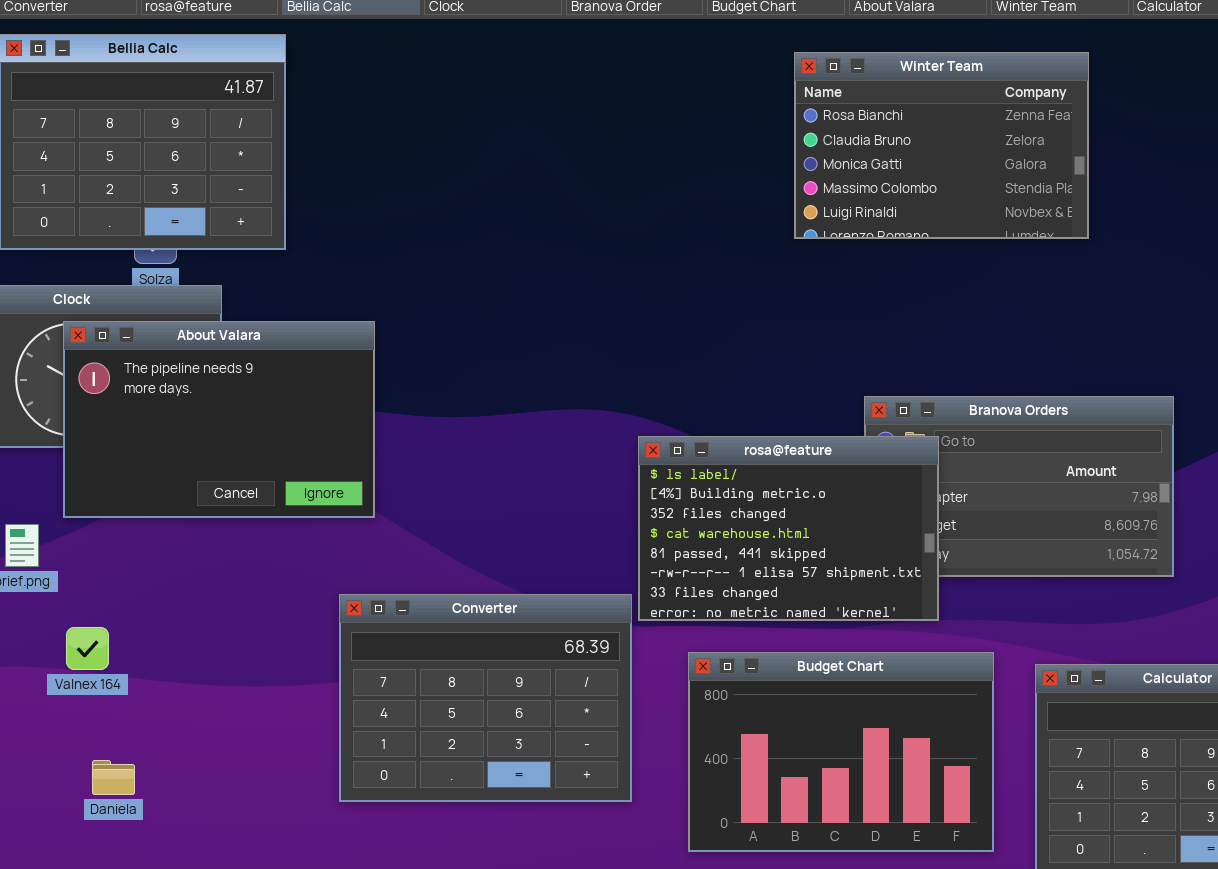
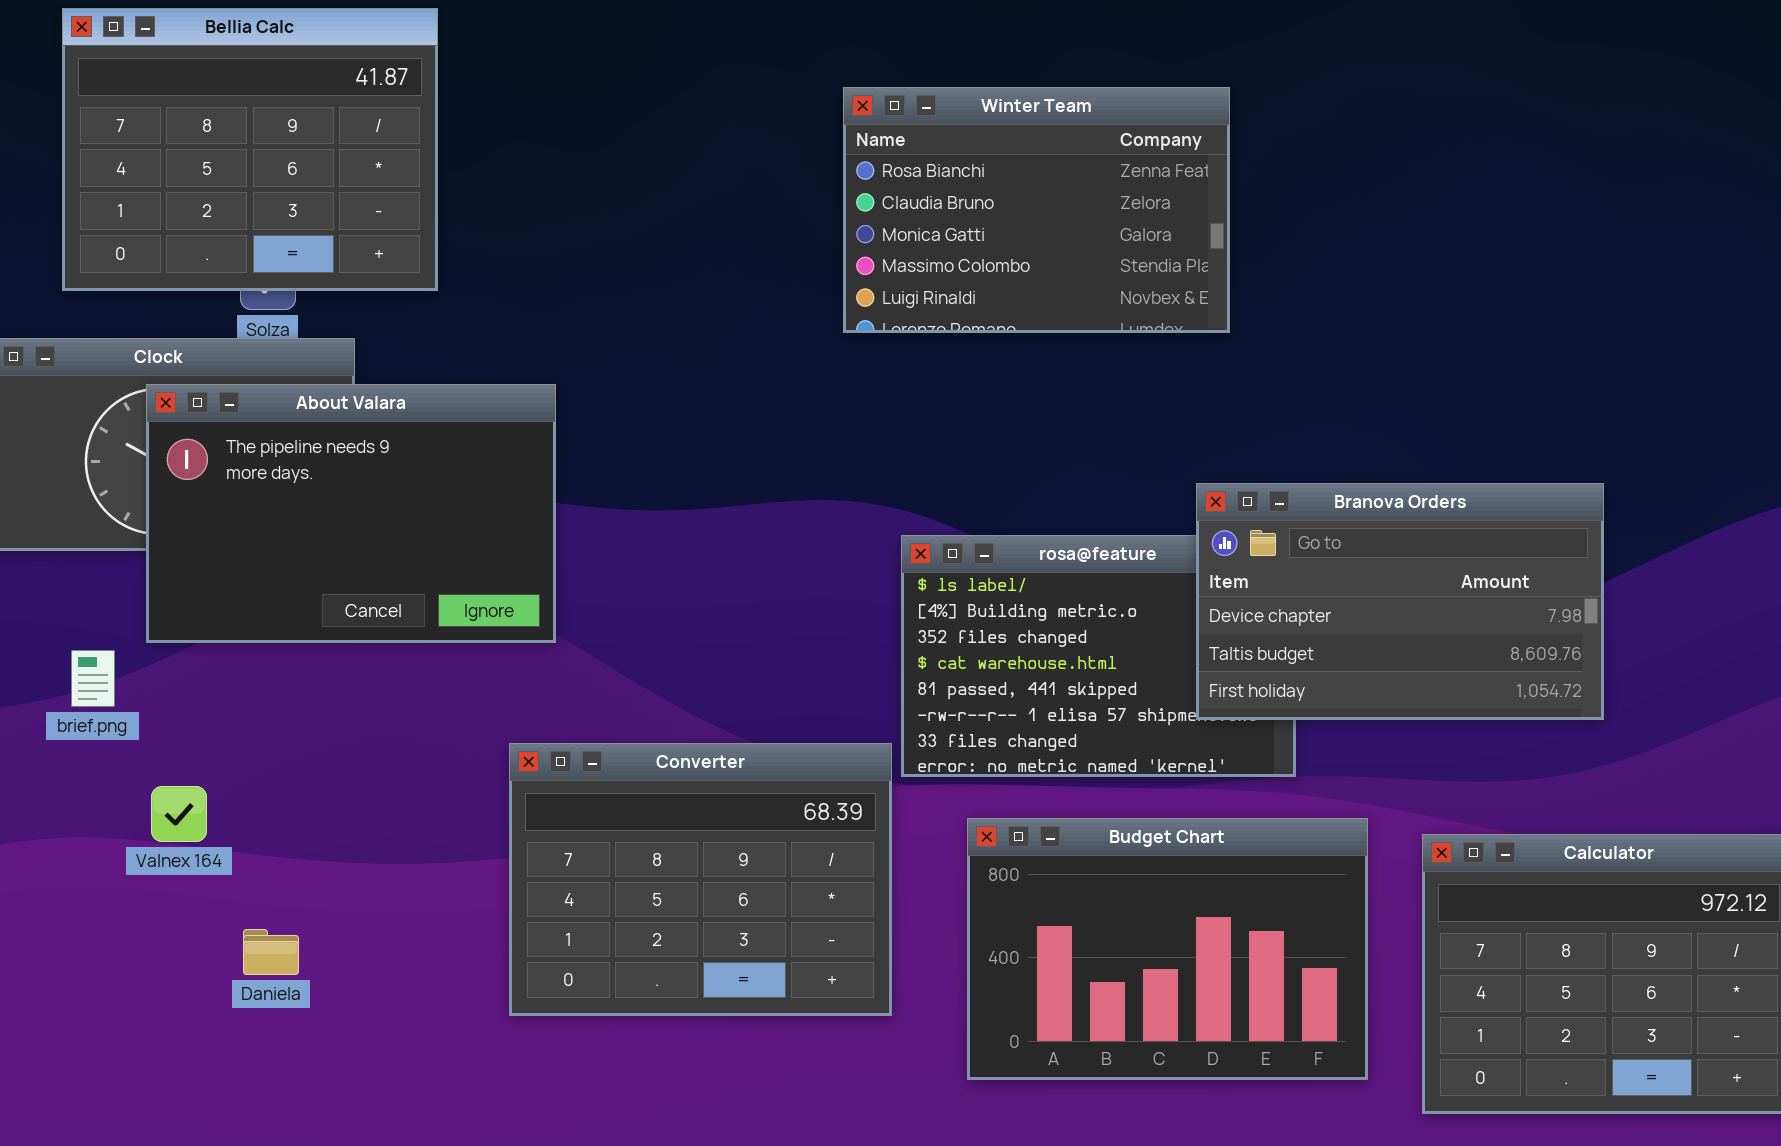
Winter Team: [794,52,1089,239] -> [843,87,1230,333], moved
Branova Orders: [864,396,1174,577] -> [1196,483,1604,720], raised
Daniela: [92,760,135,795] -> [243,929,299,975], moved

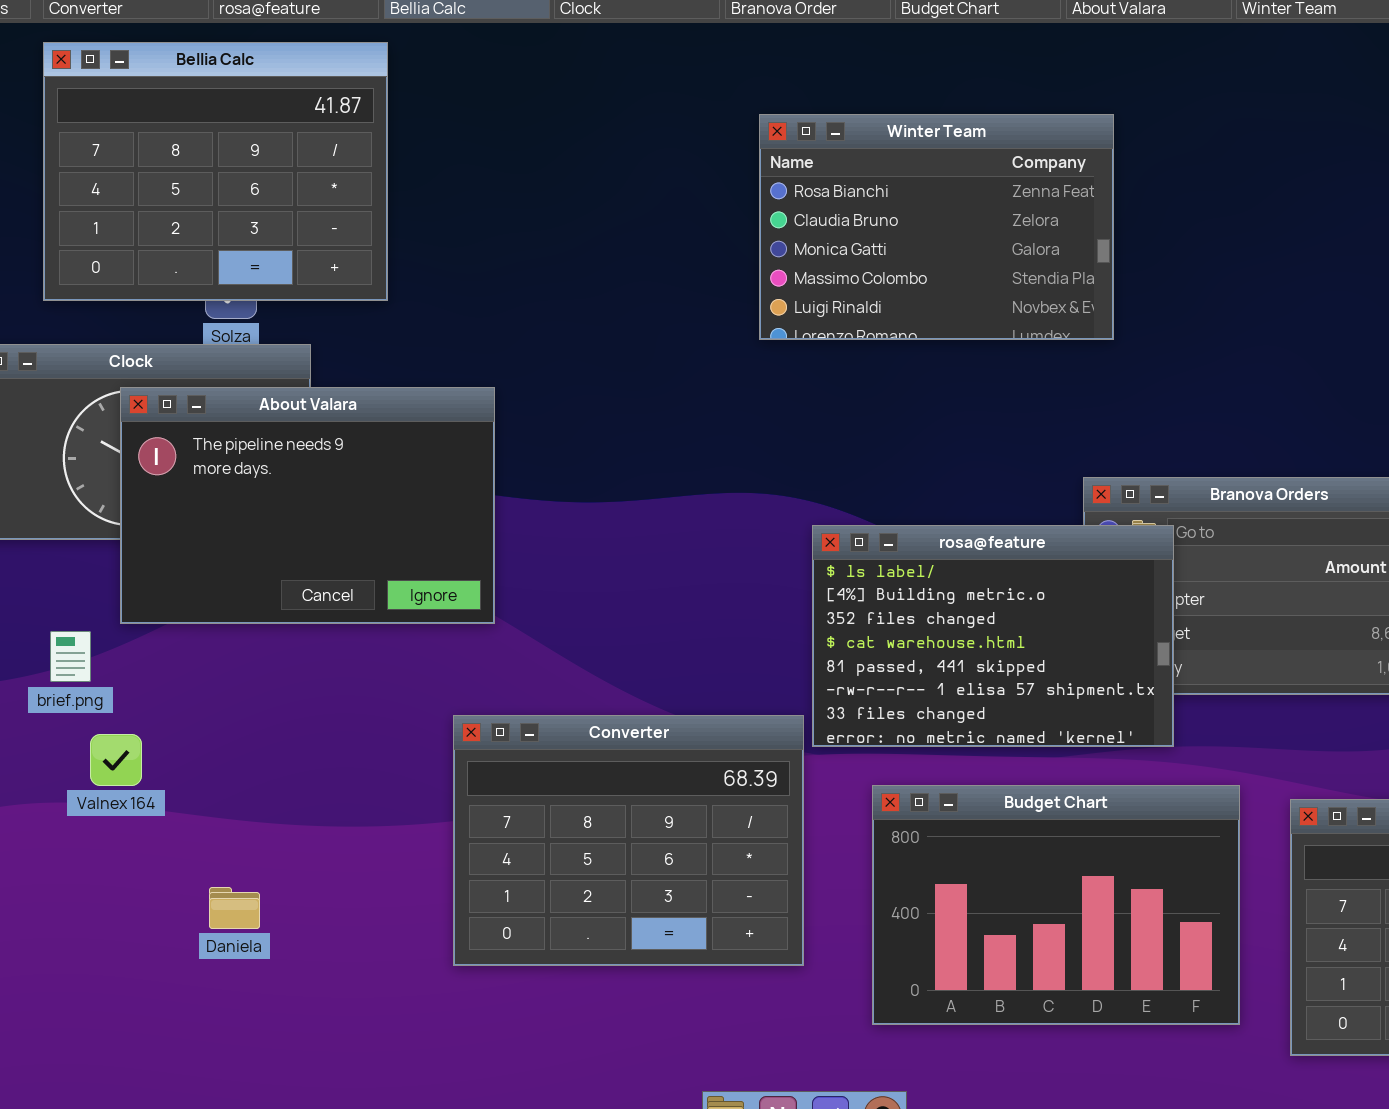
rosa@feature: [901,535,1296,777] -> [812,525,1174,747], raised
Valnex 164: [151,786,207,842] -> [90,734,142,786], moved

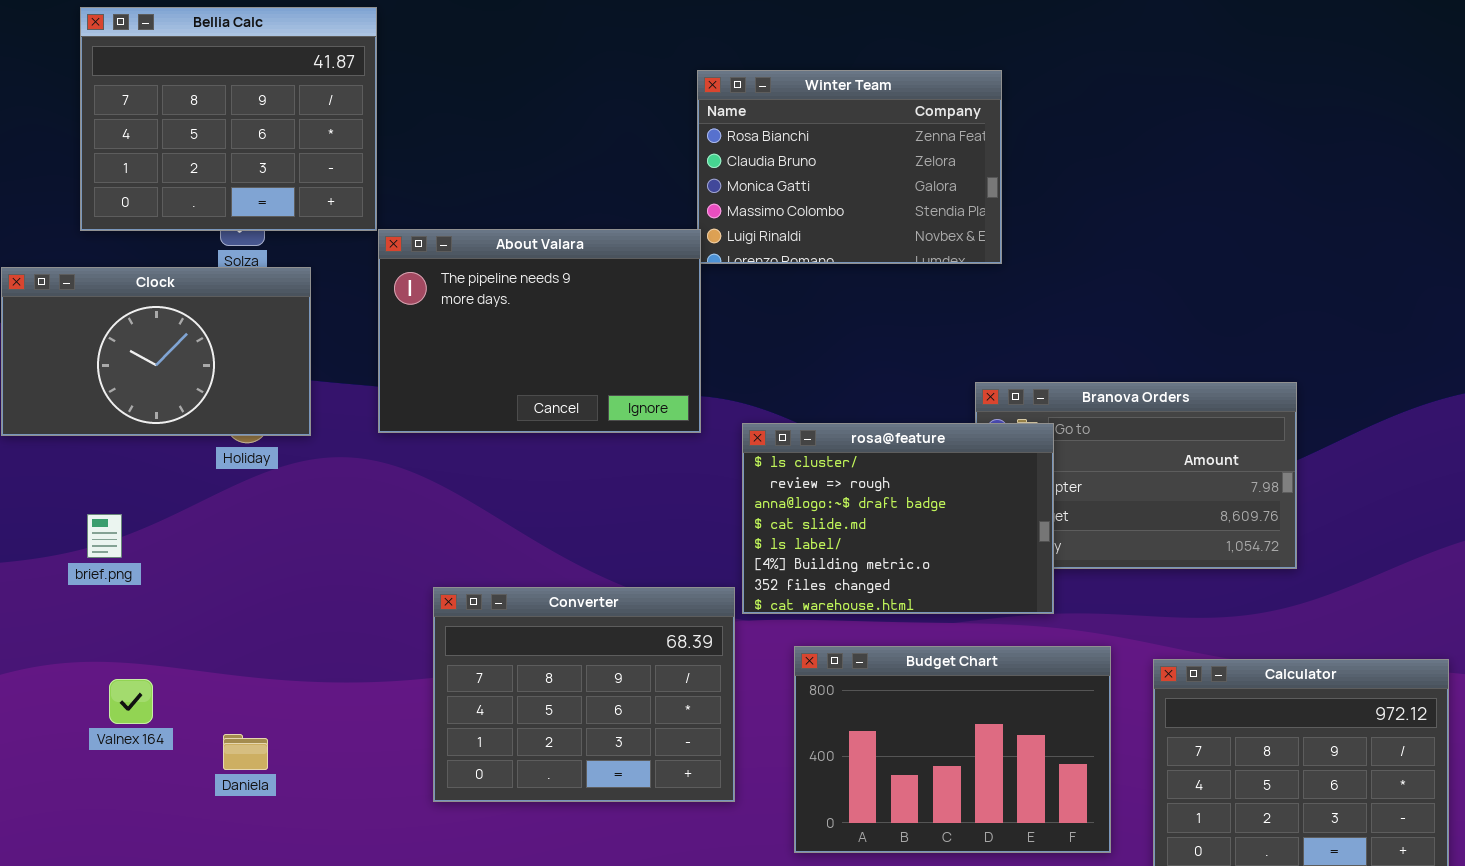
About Valara: [120,387,495,624] -> [378,229,701,433], moved
rosa@feature: [812,525,1174,747] -> [742,423,1054,614], scrolled up 4 rows
Valnex 164: [90,734,142,786] -> [109,679,153,724], moved

